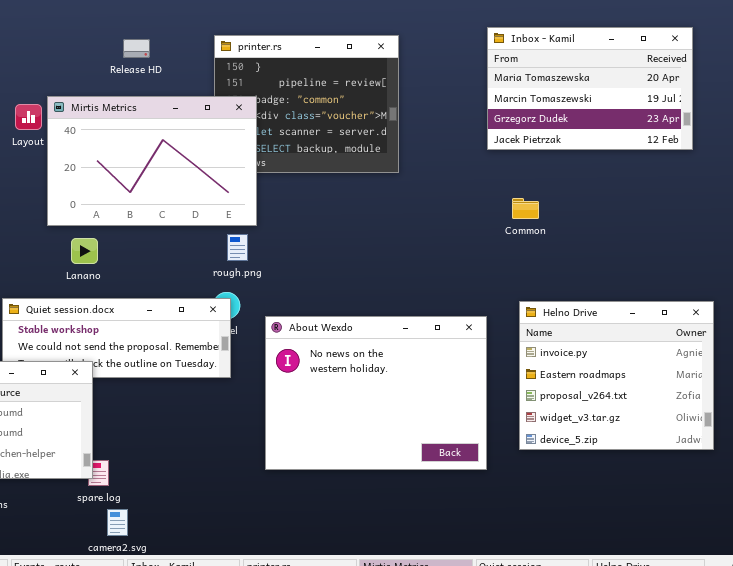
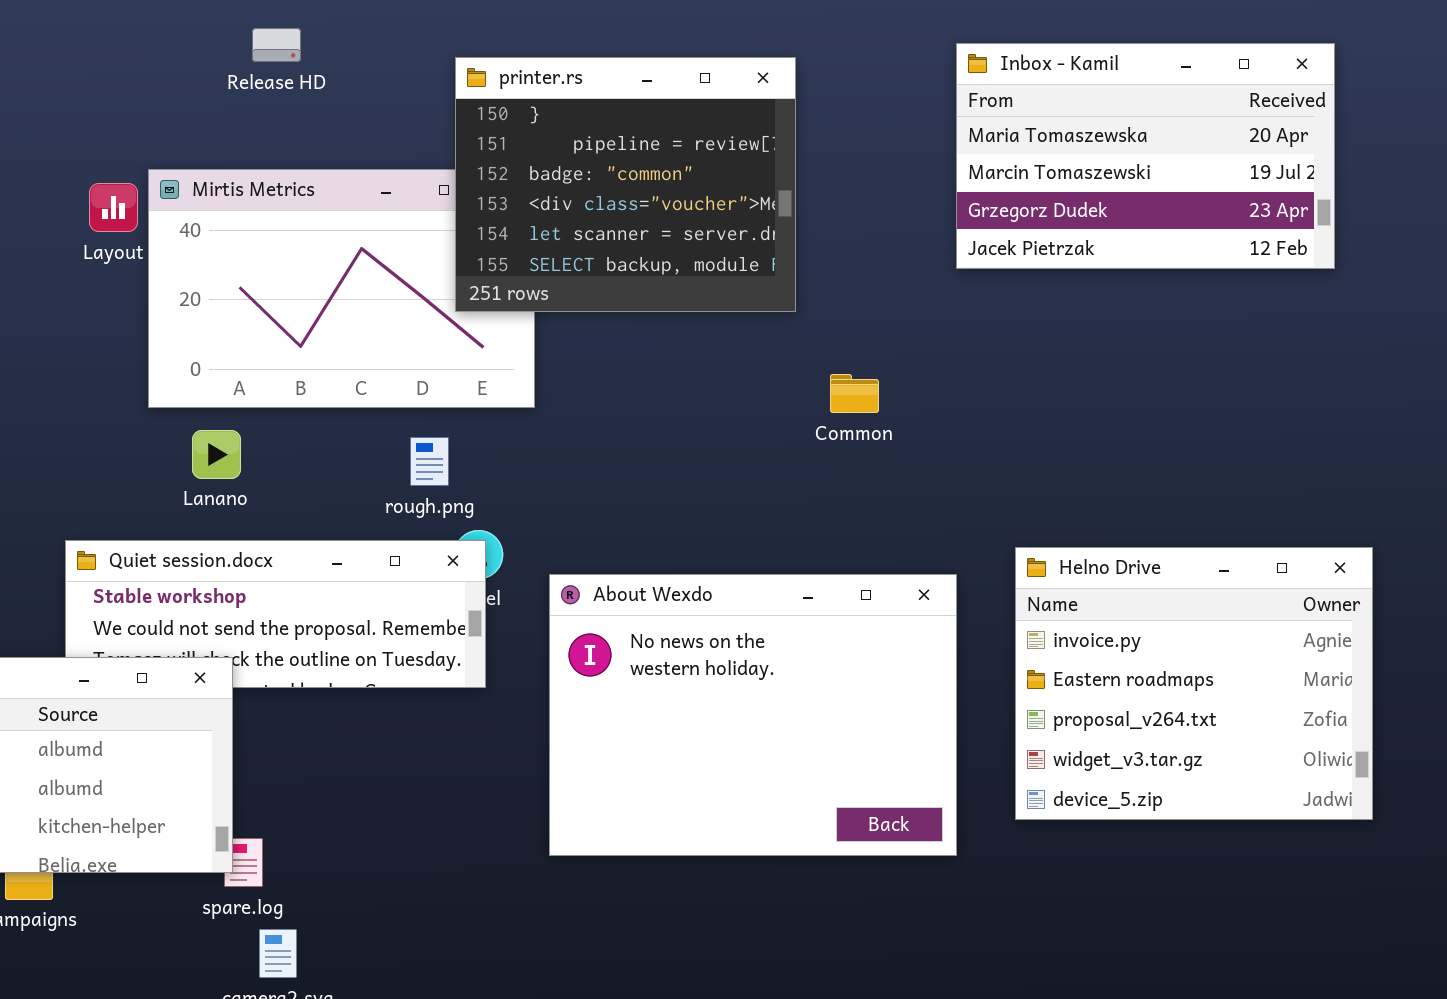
printer.rs: [214,35,399,173] -> [455,57,796,312], raised
Release HD: [123,39,150,58] -> [252,28,301,62], moved
Common: [512,198,539,219] -> [830,374,879,413], moved
rough.png: [227,234,248,261] -> [410,437,449,486], moved

